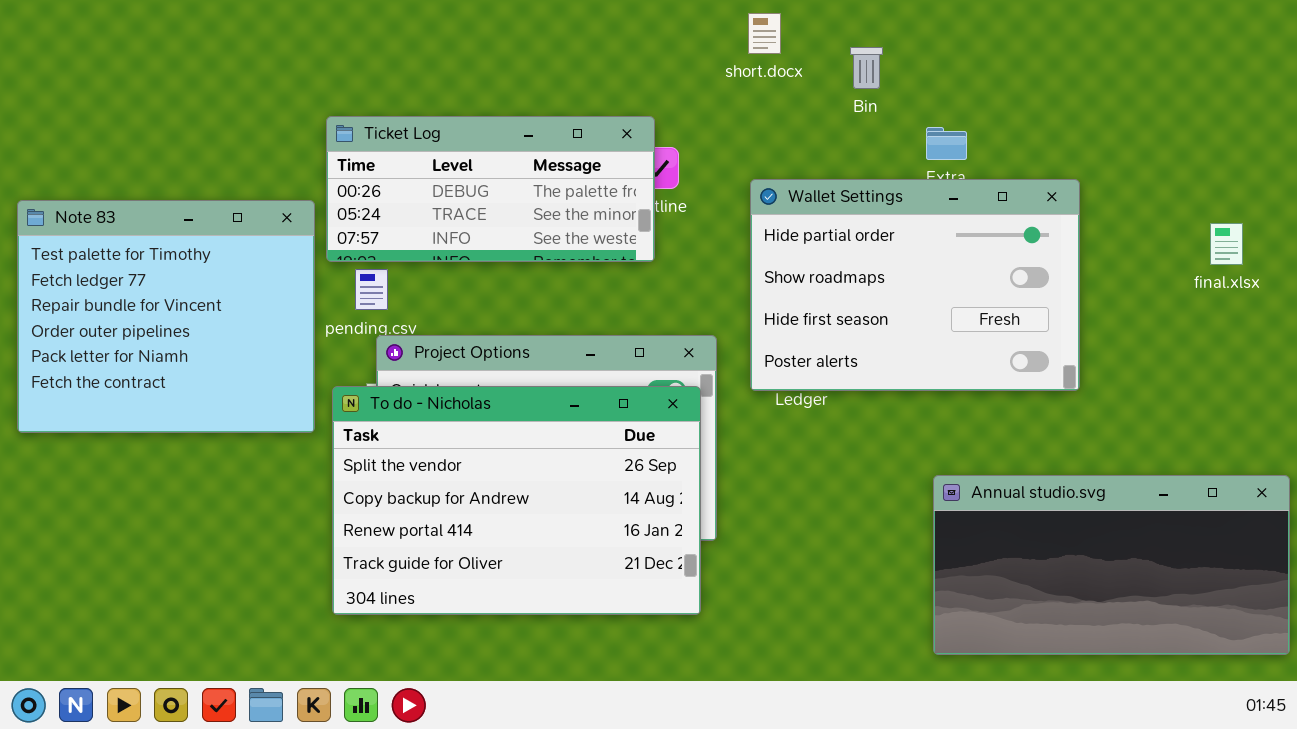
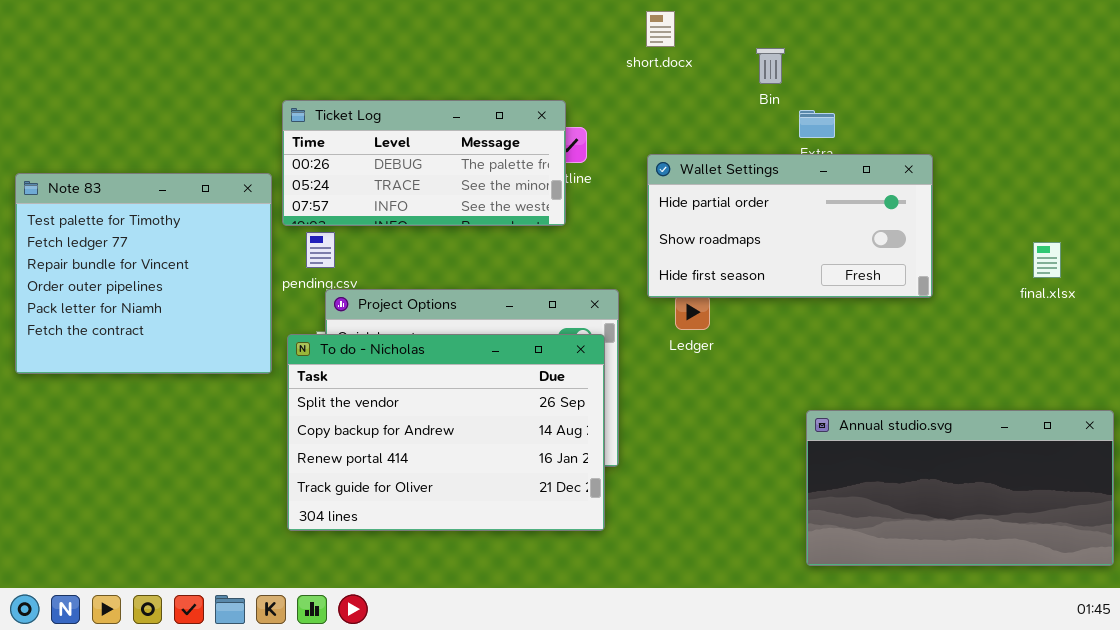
Bin: [850,47,883,89] -> [756,48,785,84], moved
Wallet Settings: [750,179,1080,391] -> [647,154,933,298], resized
final.xlsx: [1210,223,1243,265] -> [1033,242,1061,278], moved

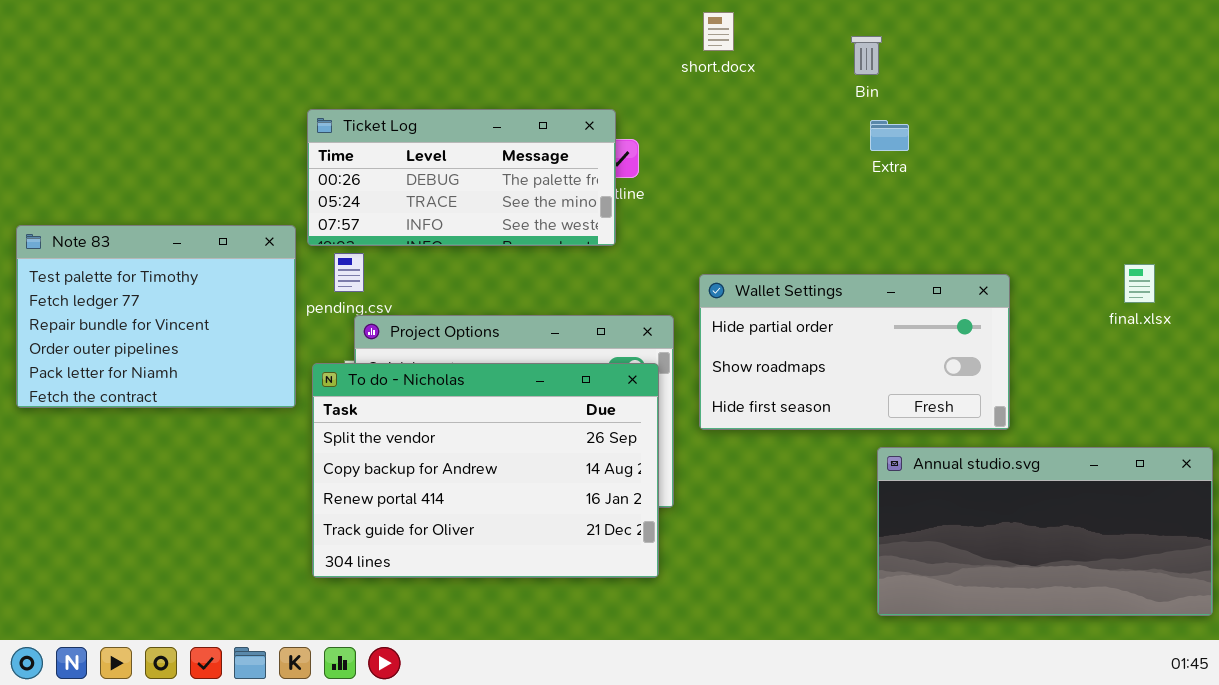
Bin: [756,48,785,84] -> [851,36,882,75], moved
Wallet Settings: [647,154,933,298] -> [699,274,1010,430], moved
Note 83: [15,173,272,374] -> [16,225,296,408], resized

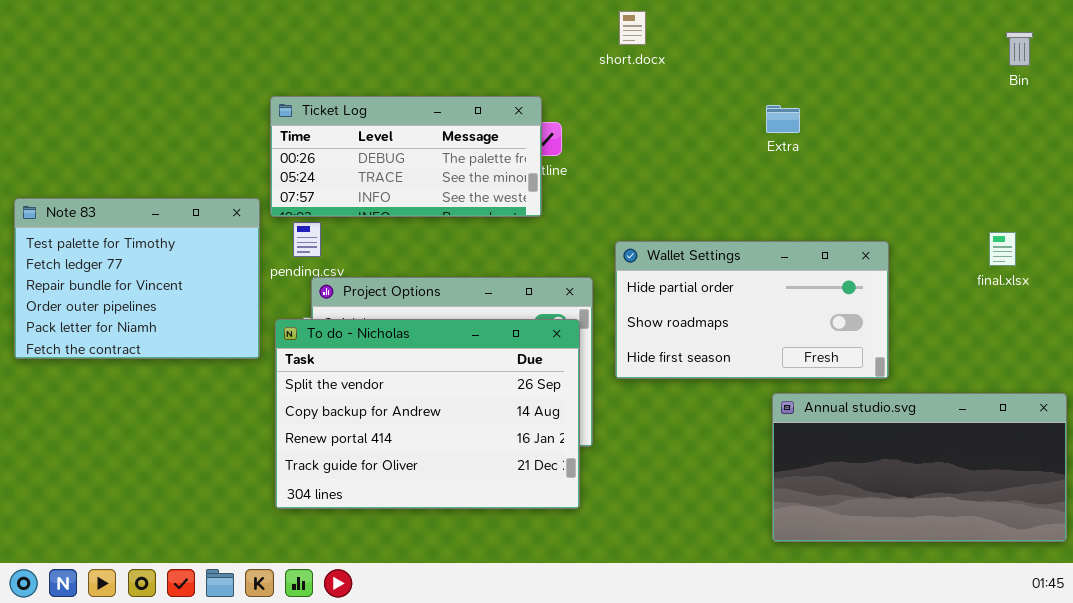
Bin: [851,36,882,75] -> [1006,32,1033,66], moved

